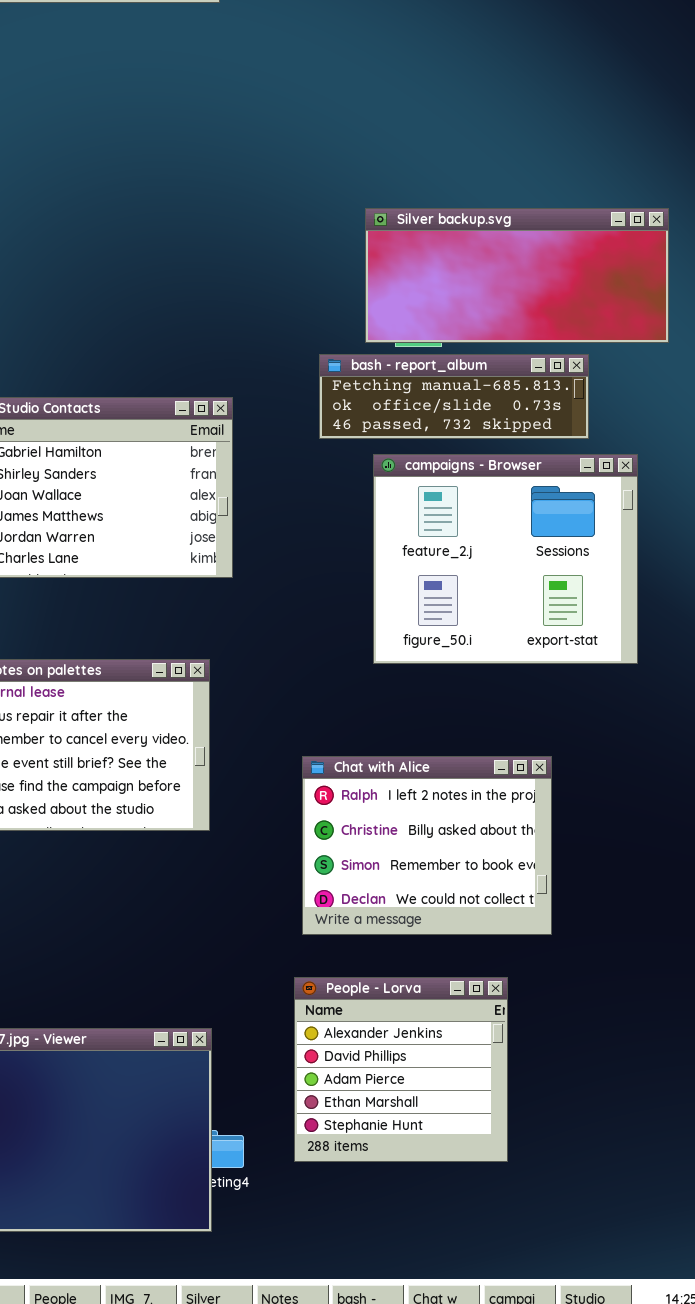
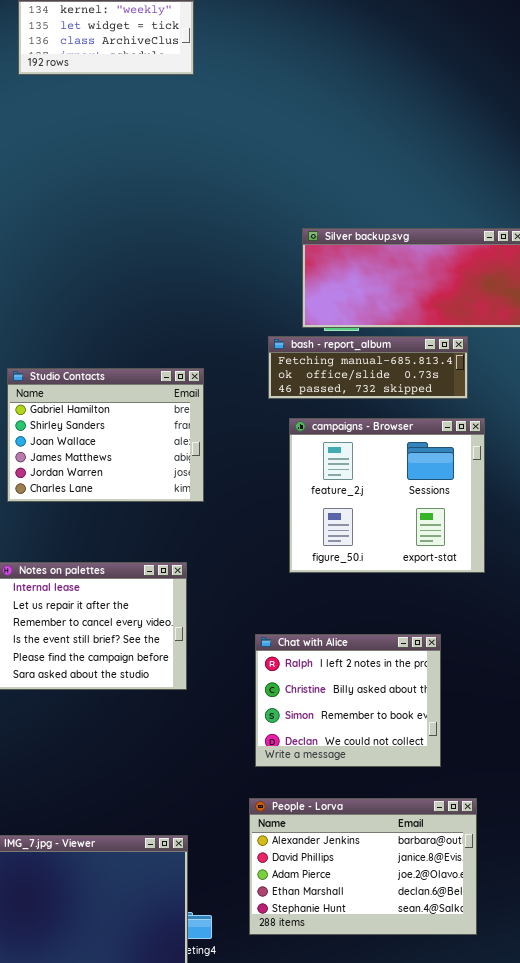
campaigns - Browser: [373,454,638,664] -> [289,418,485,573], moved
People - Lorva: [294,977,508,1162] -> [249,798,477,935], resized

